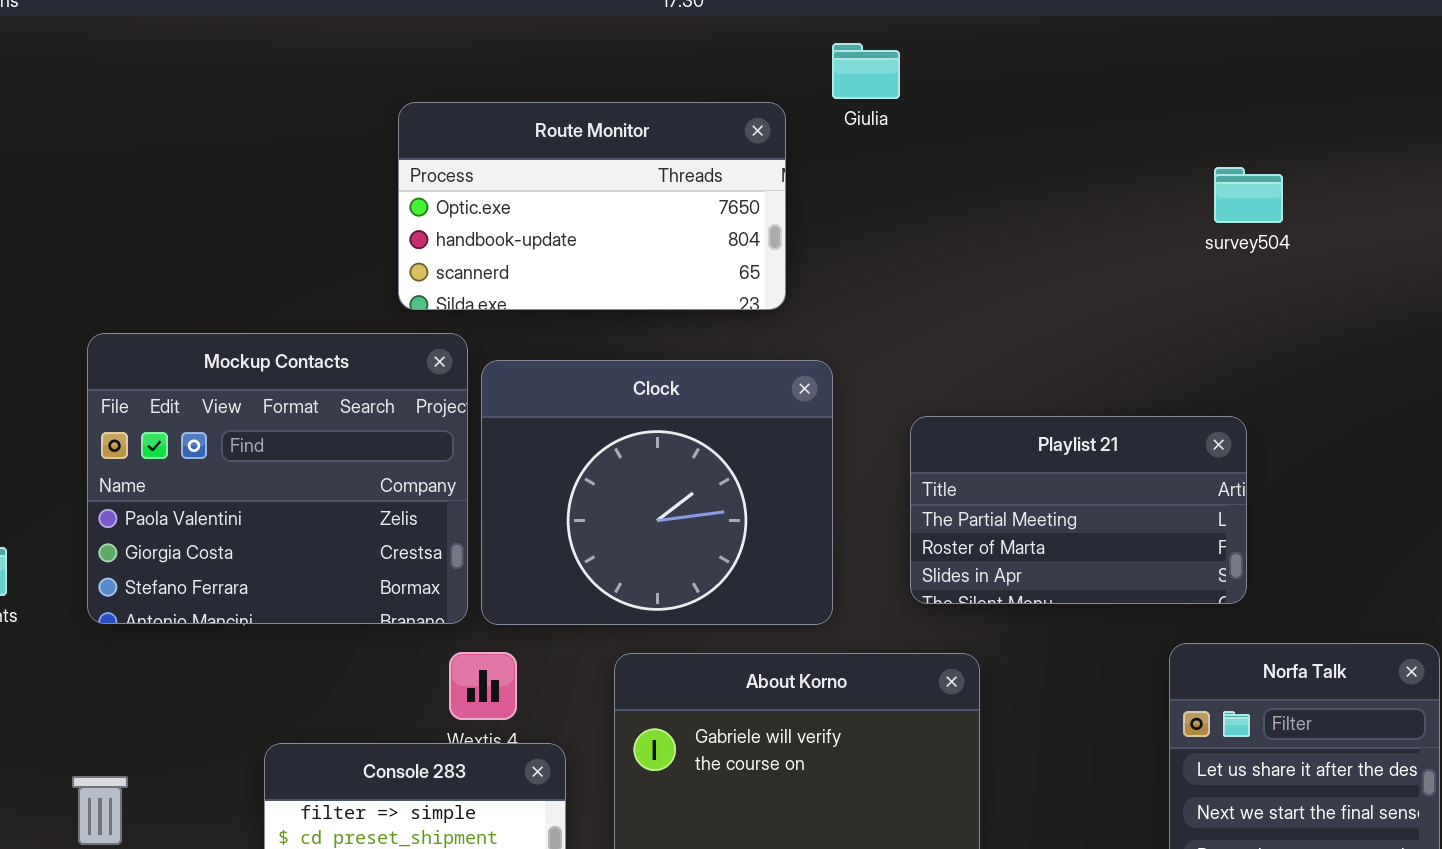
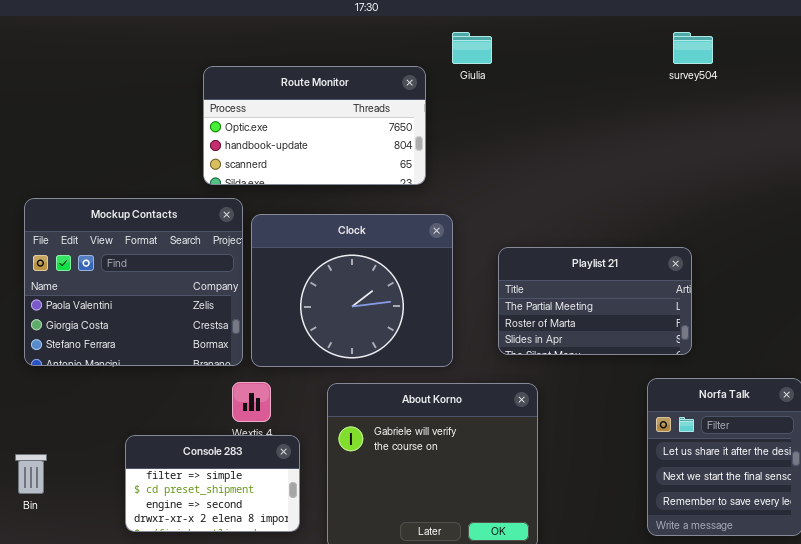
survey504: [1214,167,1283,223] -> [673,32,713,64], moved

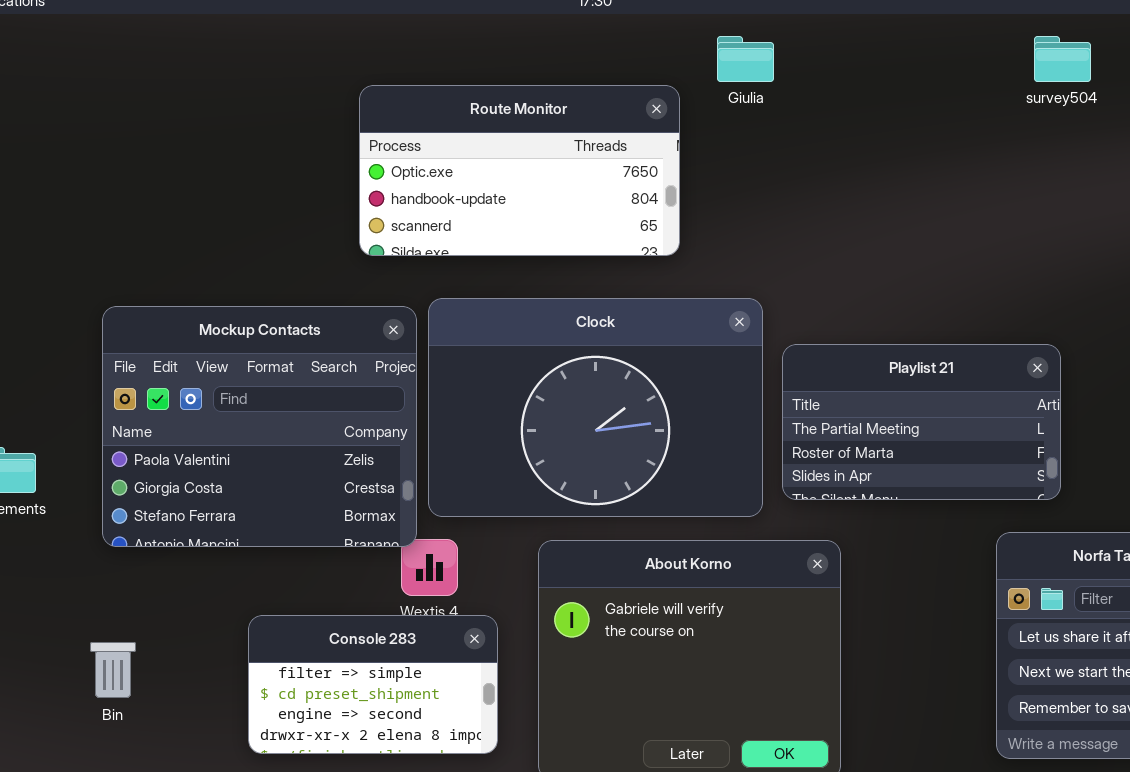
Mockup Contacts: [24,198,243,366] -> [102,306,417,547], moved
Clock: [251,214,453,367] -> [428,298,763,517], resized

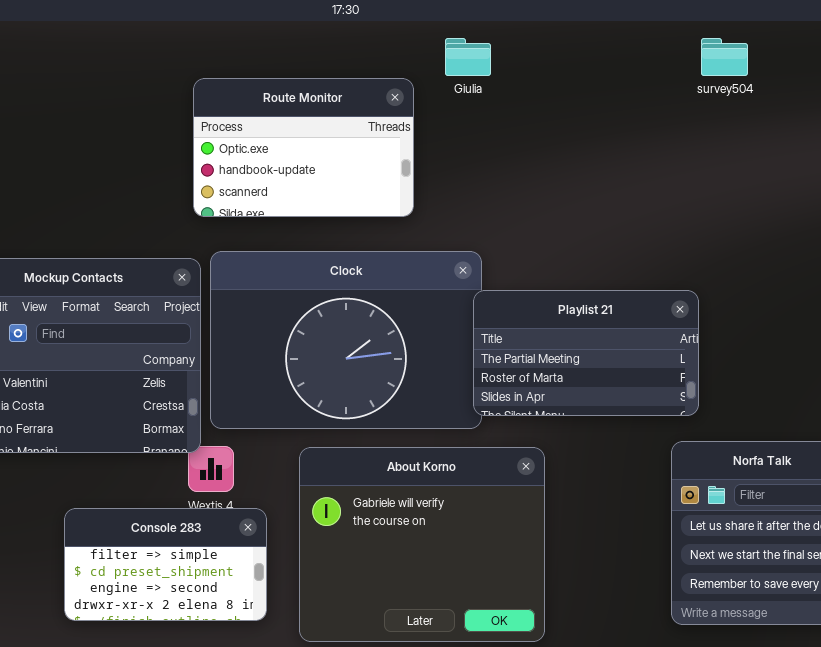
Route Monitor: [359,85,680,256] -> [193,78,414,217], resized
Playlist 21: [782,344,1061,500] -> [473,290,699,416], moved

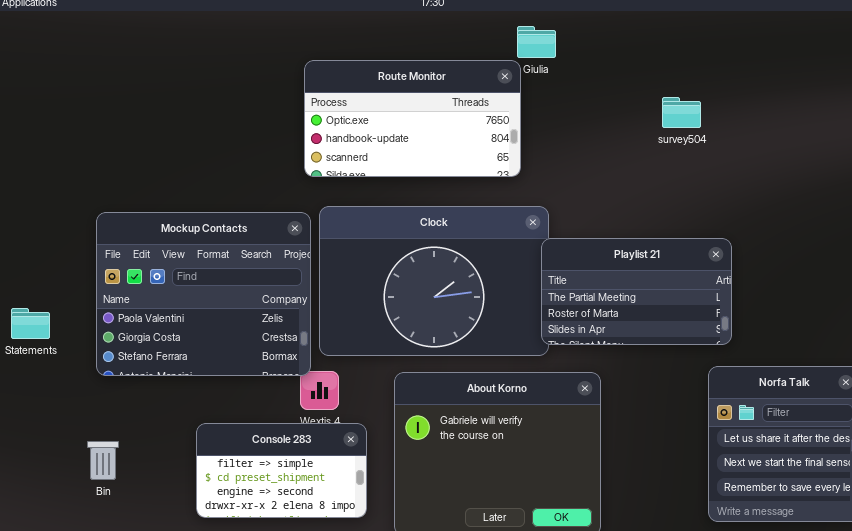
survey504: [701,38,748,76] -> [662,97,701,128], moved
Route Monitor: [193,78,414,217] -> [304,60,521,177], resized

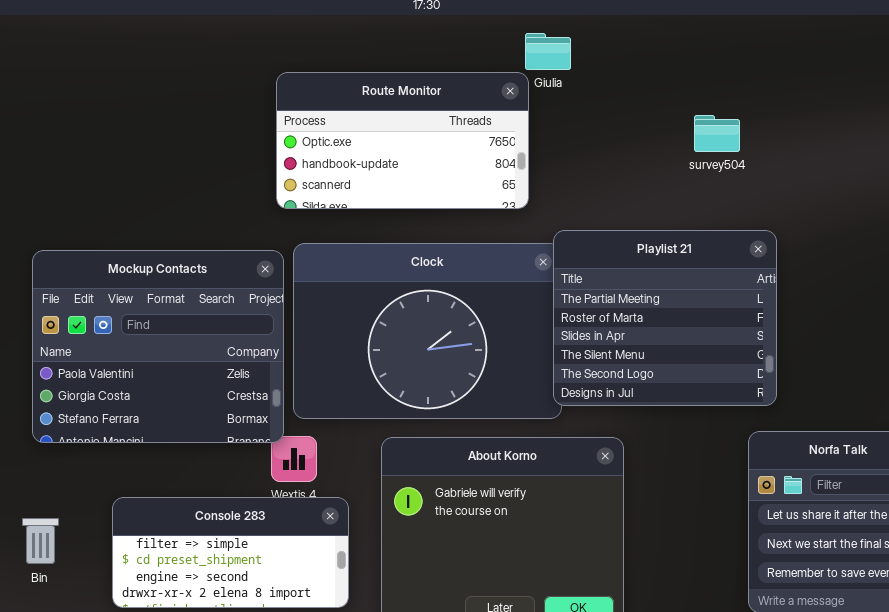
Playlist 21: [541,238,732,345] -> [553,230,777,406], resized
Console 283: [196,423,367,518] -> [112,497,349,608], resized

